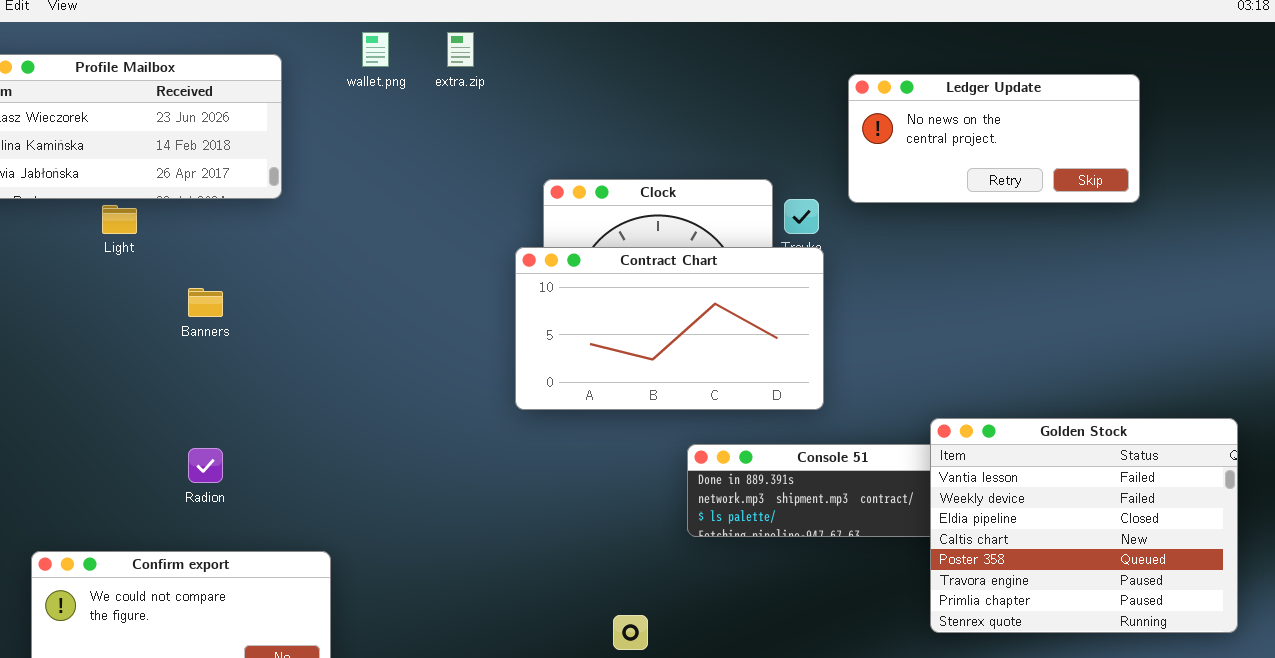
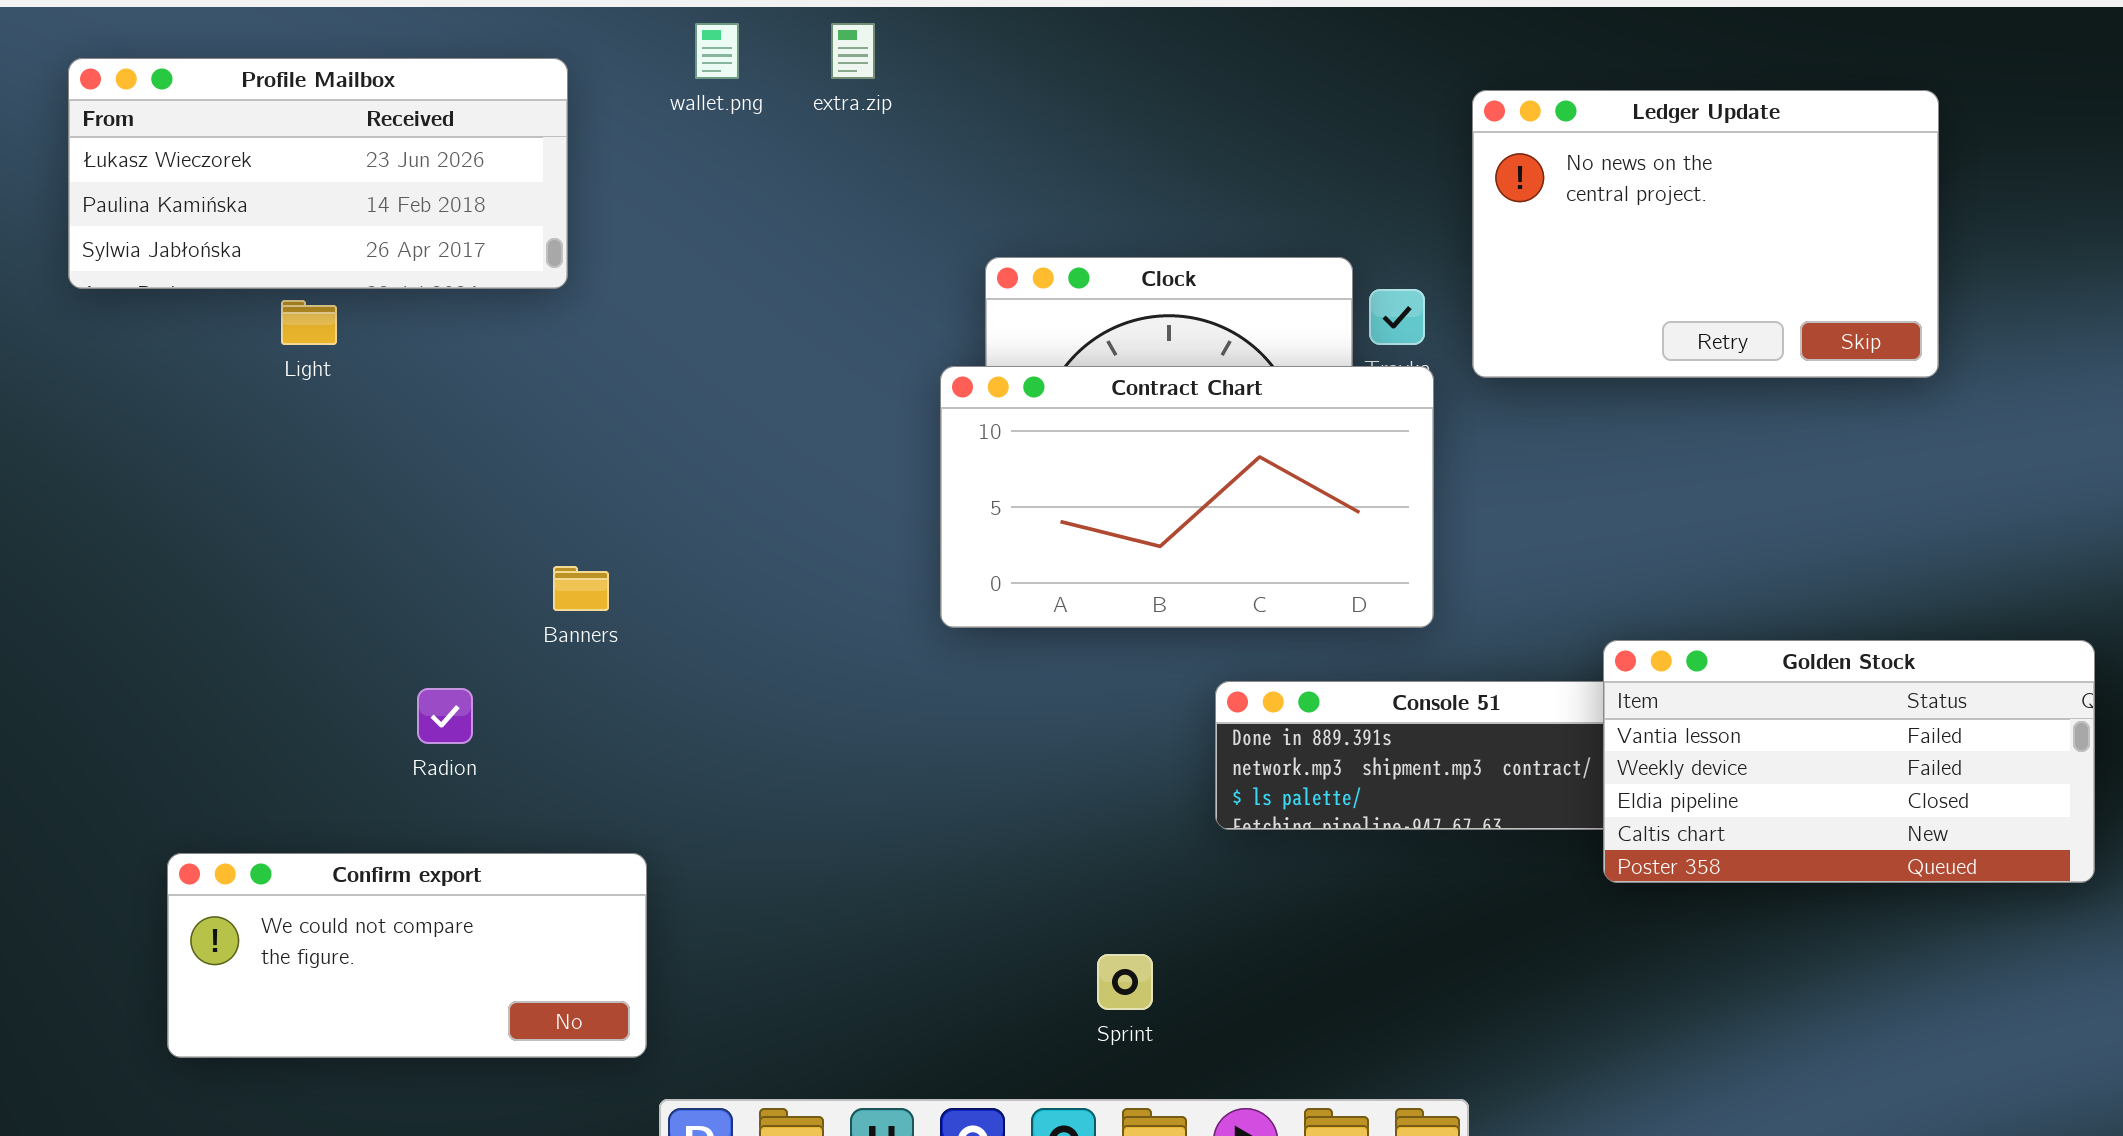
Ledger Update: [848,74,1140,203] -> [1472,90,1939,378], resized
Banners: [188,288,223,317] -> [553,566,609,611], moved
Golden Stock: [930,418,1238,633] -> [1603,640,2095,883], resized

